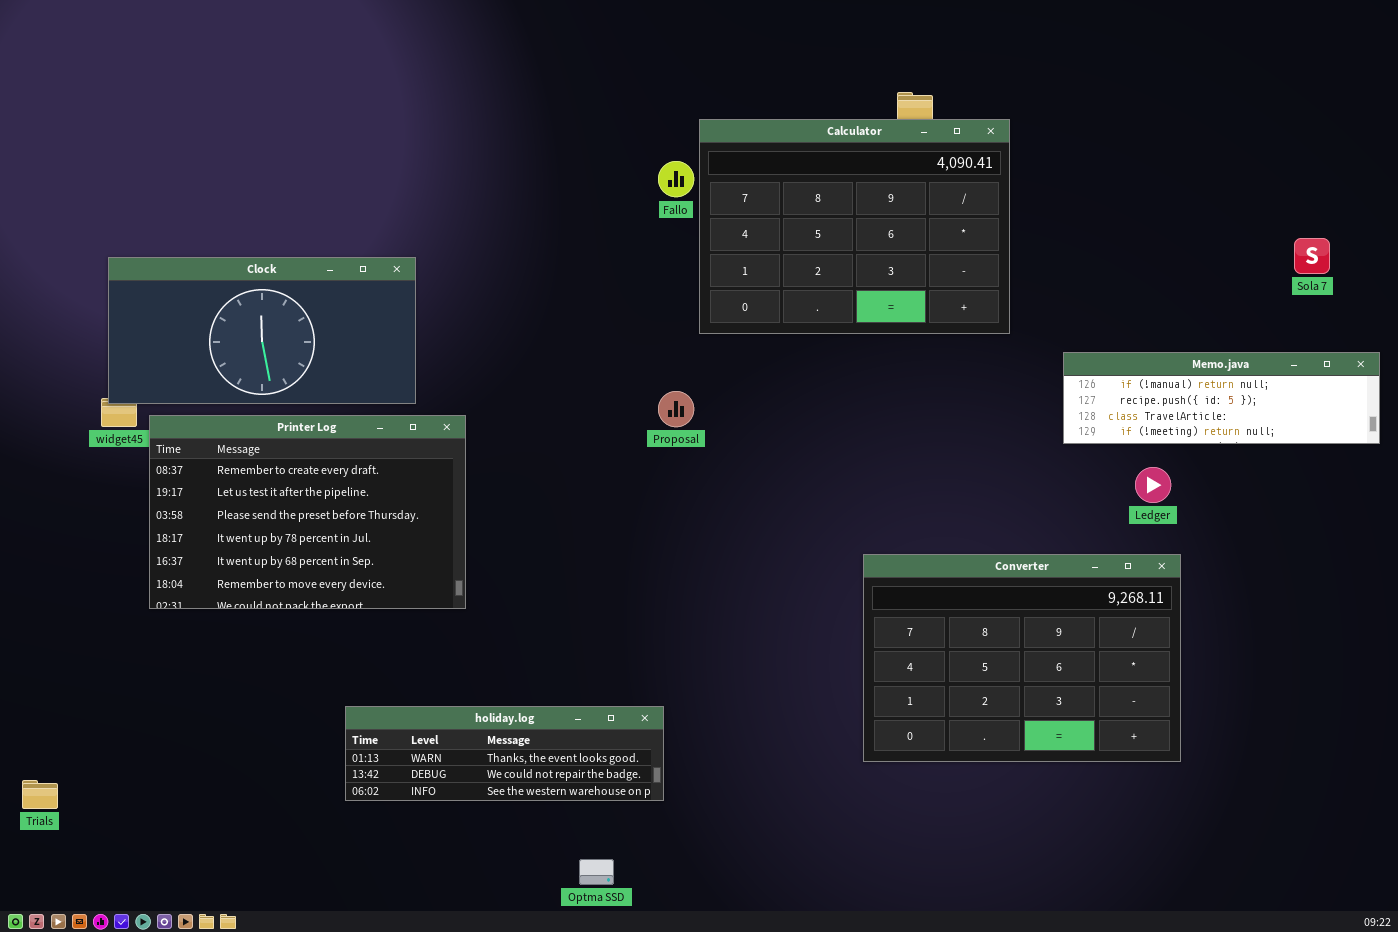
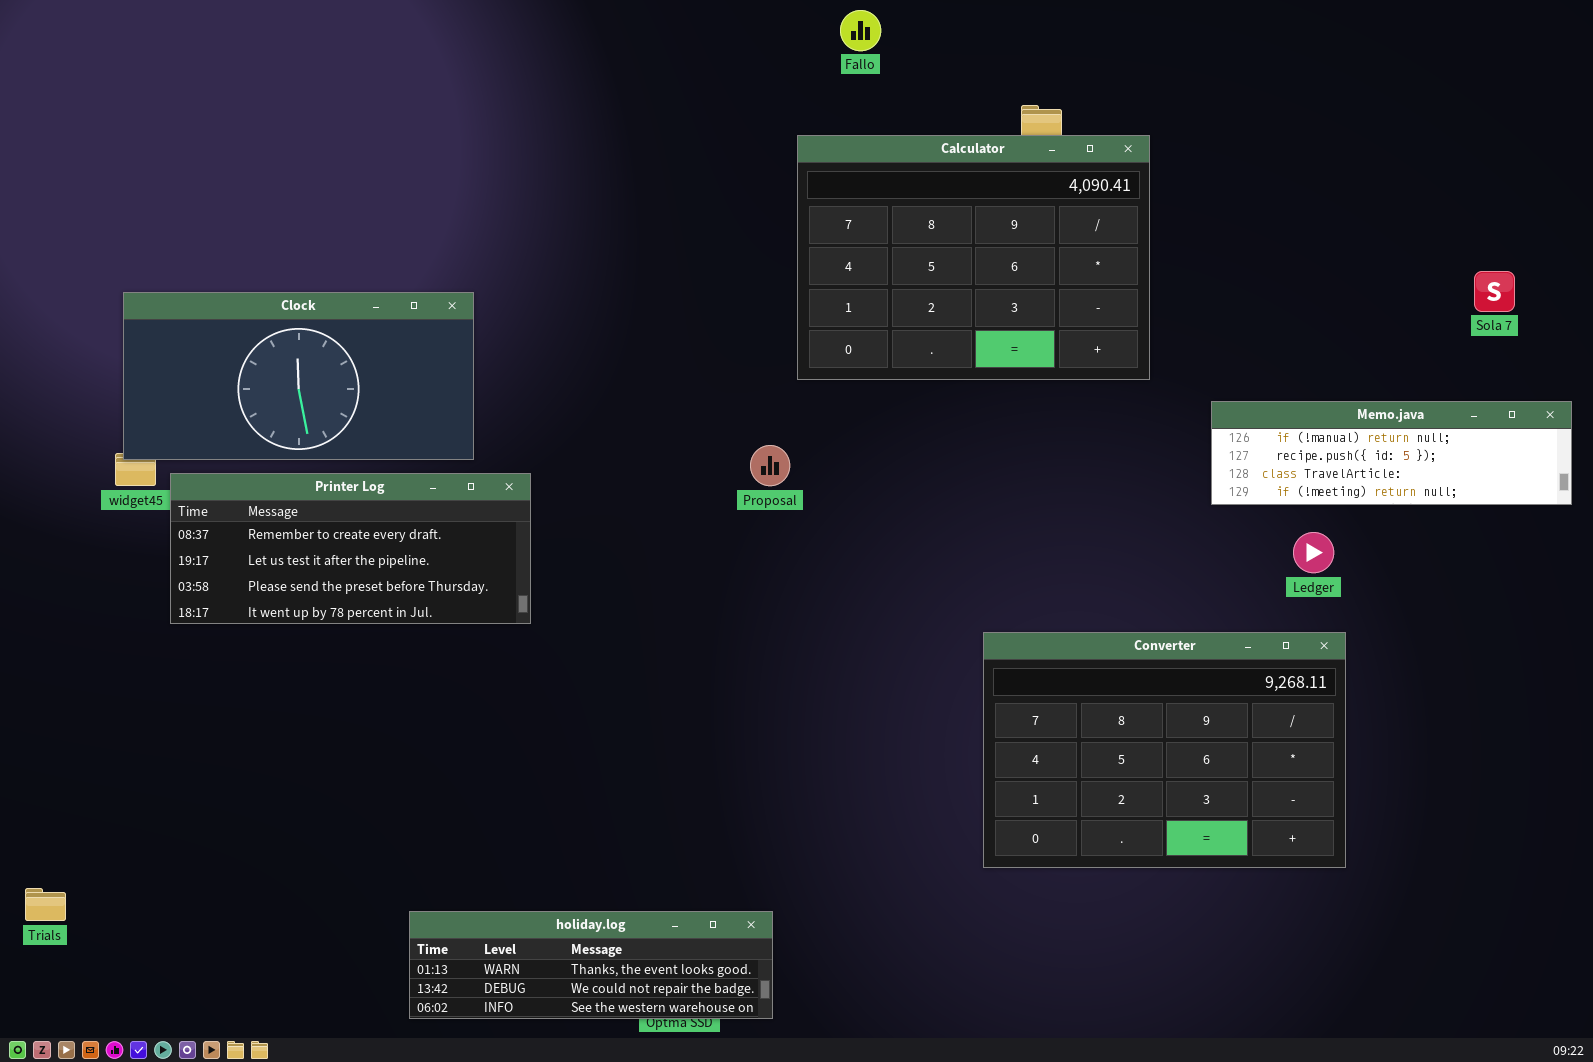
Fallo: [658,161,694,197] -> [840,10,881,51], moved
Printer Log: [149,415,466,609] -> [170,473,531,624], resized
holiday.log: [345,706,664,801] -> [409,911,773,1019], moved

